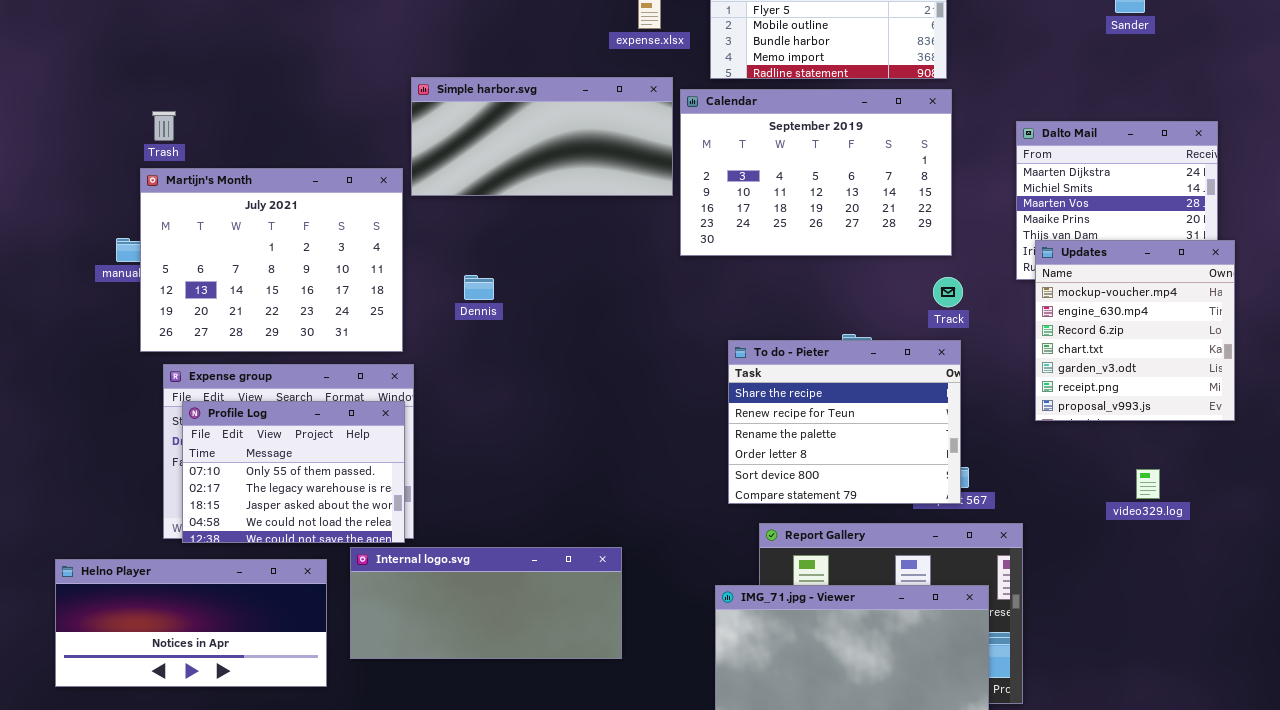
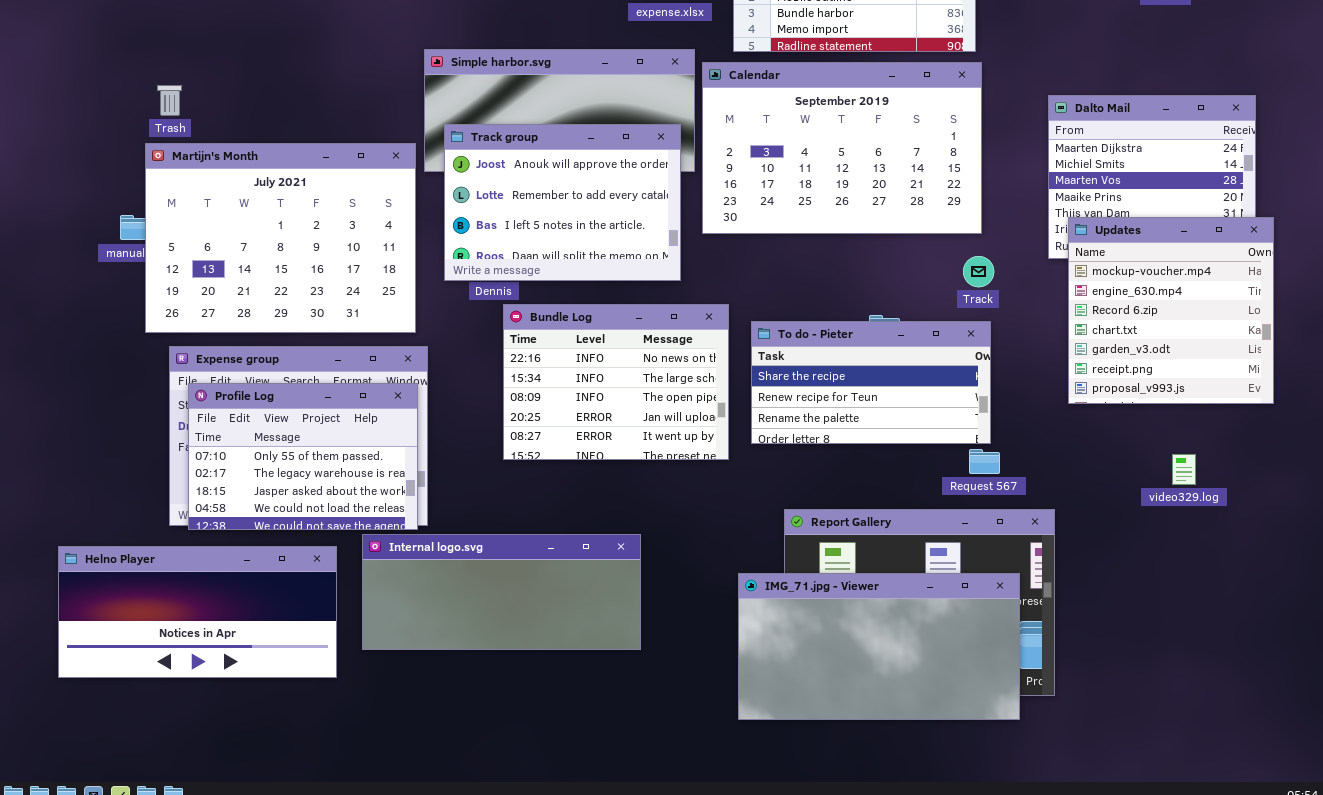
Track group: none -> [444,124,681,281], opened
Bundle Log: none -> [503,304,729,460], opened
To do - Pieter: [728,340,961,504] -> [751,321,991,444], resized

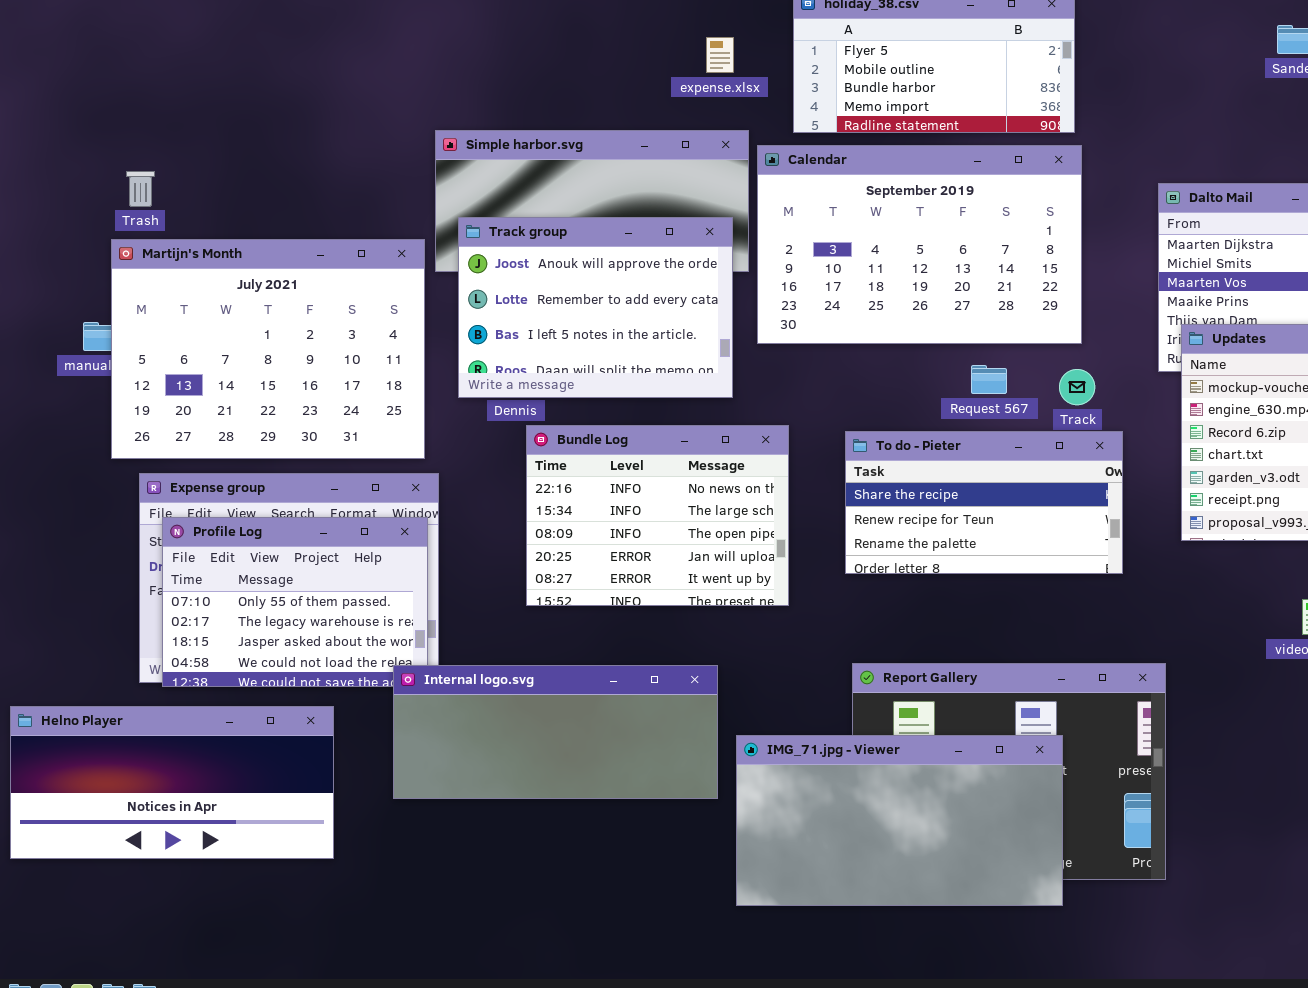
To do - Pieter: [751,321,991,444] -> [845,431,1123,574], moved
Request 567: [969,449,1000,474] -> [971,365,1007,394], moved
Internal logo.svg: [362,534,641,650] -> [393,665,718,799], moved
IMG_71.jpg - Viewer: [738,573,1020,720] -> [736,735,1063,906], moved

